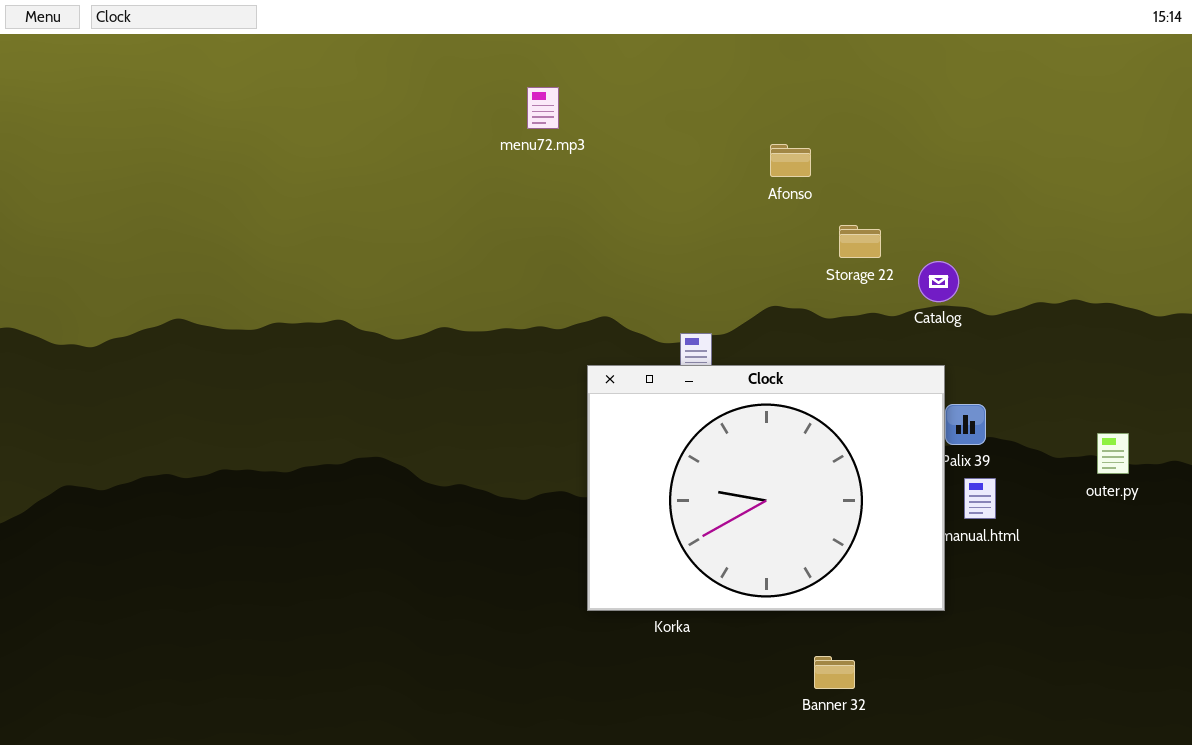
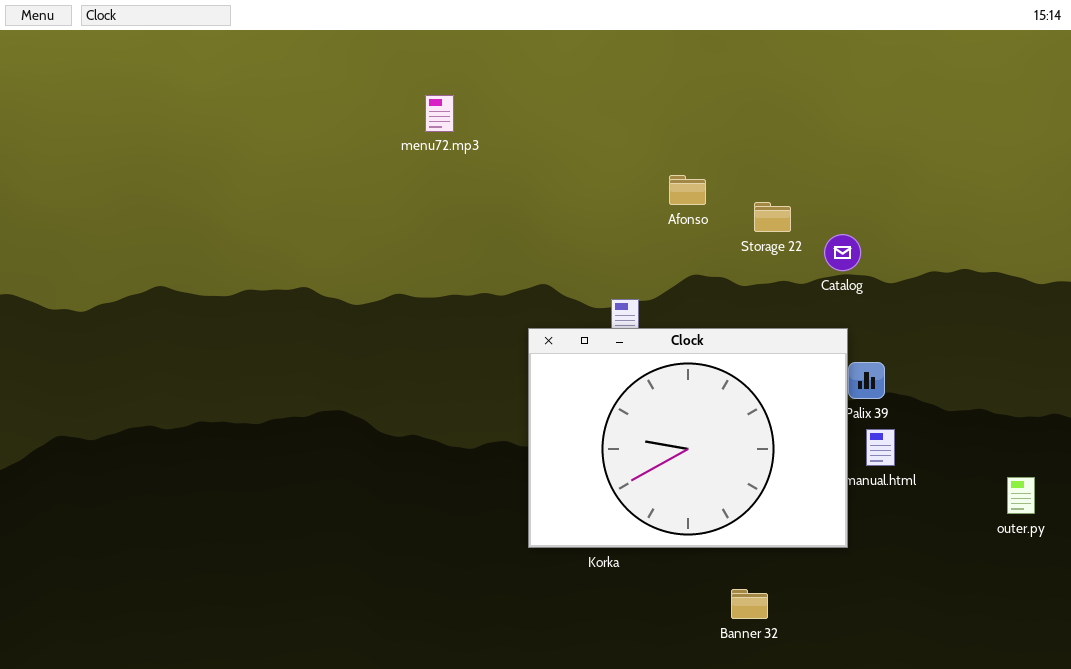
menu72.mp3: [527,87,559,129] -> [425,95,454,132], moved
Afonso: [770,144,811,177] -> [669,175,706,205], moved
outer.py: [1097,433,1129,474] -> [1007,477,1035,514], moved

